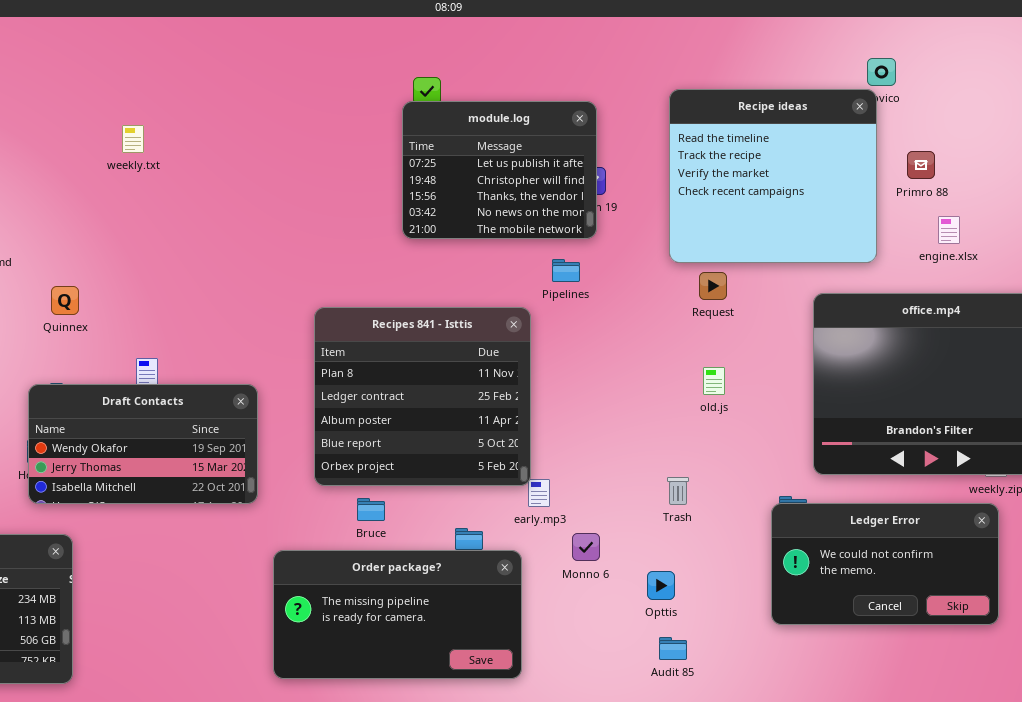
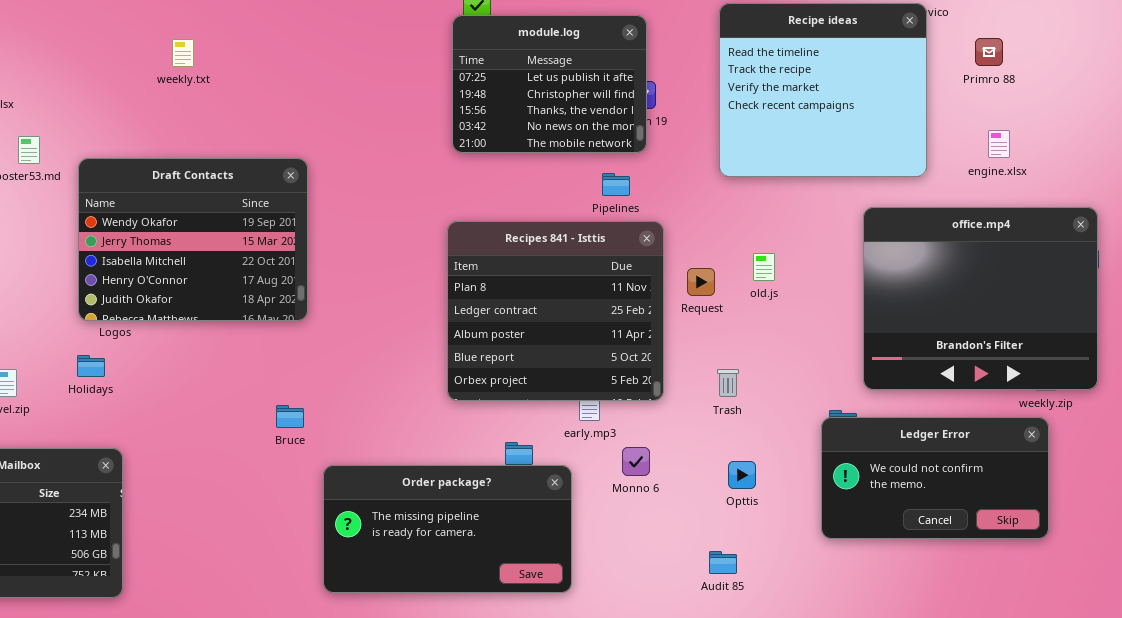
Primro 88: [907,151,935,179] -> [975,38,1003,66], moved
Request: [699,272,727,300] -> [687,268,715,296], moved
Recipes 841 - Isttis: [314,307,531,486] -> [447,221,664,401], moved
old.js: [703,367,725,395] -> [753,253,775,281], moved
Draft Contacts: [28,384,258,504] -> [78,158,308,321], moved, resized
Trash: [667,477,689,505] -> [717,369,739,397], moved
Bruce: [357,498,385,521] -> [276,405,304,428], moved
Opttis: [647,571,675,600] -> [728,461,756,489], moved

